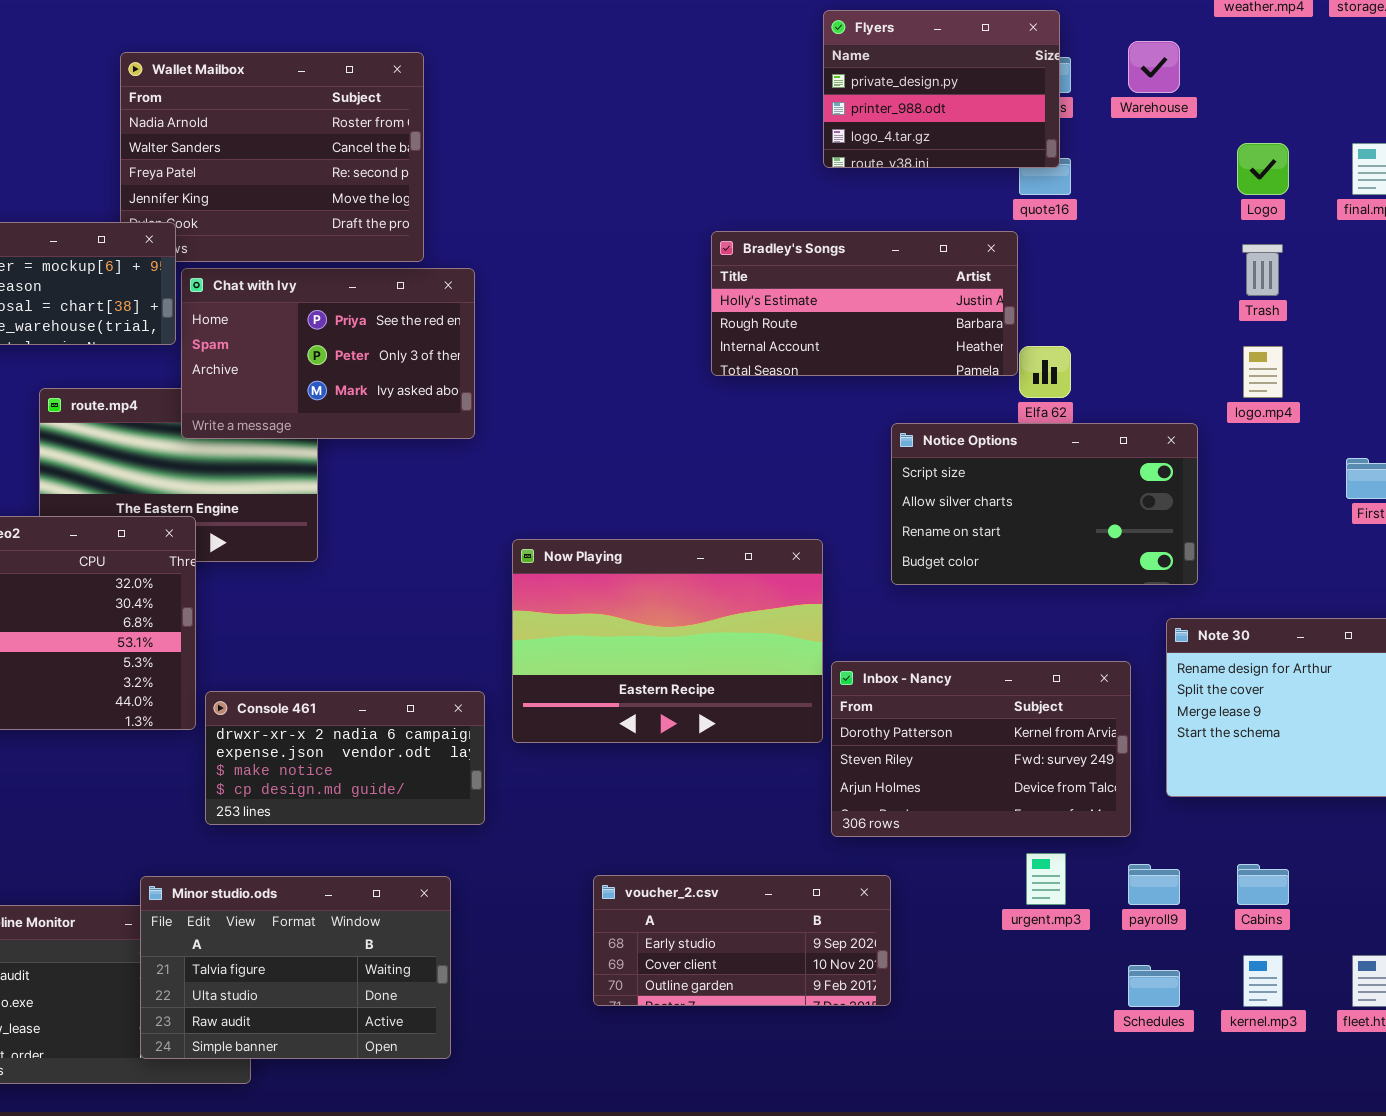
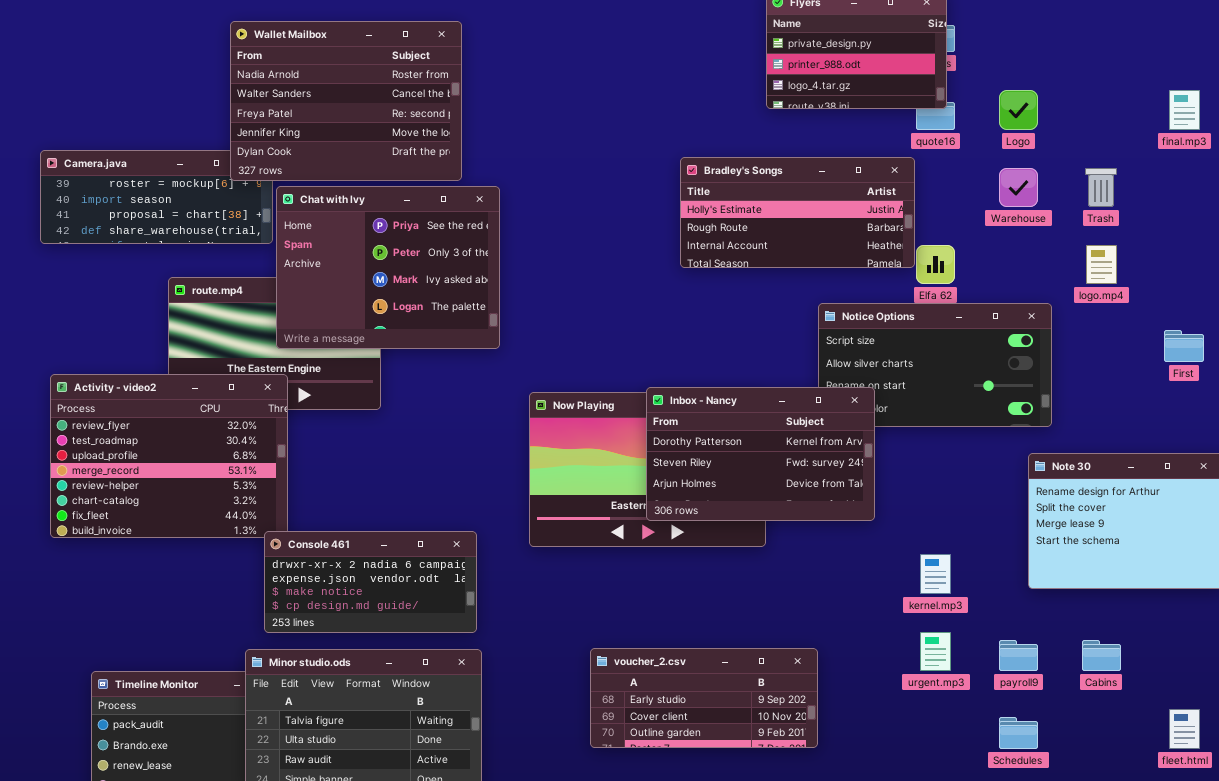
Warehouse: [1128,41,1180,93] -> [999,168,1038,207], moved
Wallet Mailbox: [120,52,424,262] -> [230,21,462,181], raised
Logo: [1237,143,1289,195] -> [999,90,1038,130], moved
Chat with Ivy: [181,268,475,439] -> [276,186,500,349], resized
Inbox - Nancy: [831,661,1131,837] -> [646,387,875,521], moved
Console 461: [205,691,485,825] -> [264,531,477,633], moved
kernel.mp3: [1243,955,1283,1007] -> [920,554,951,594], moved

